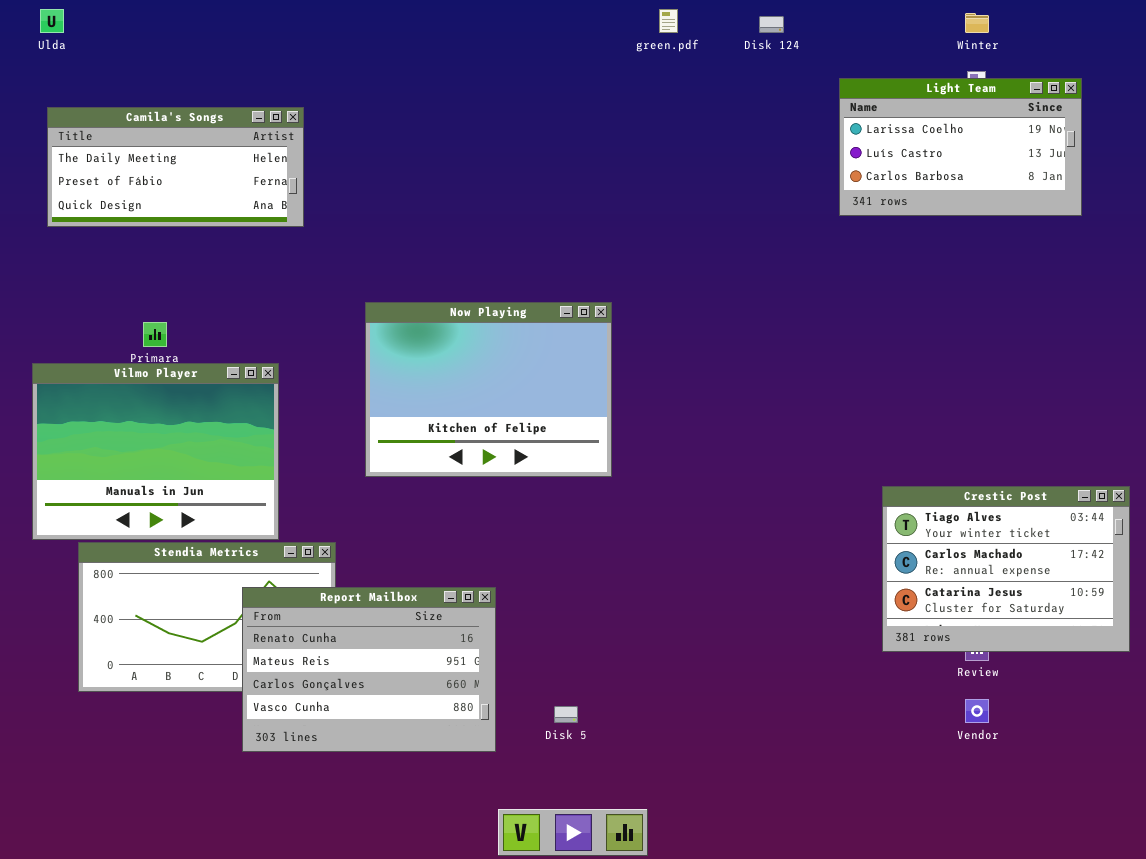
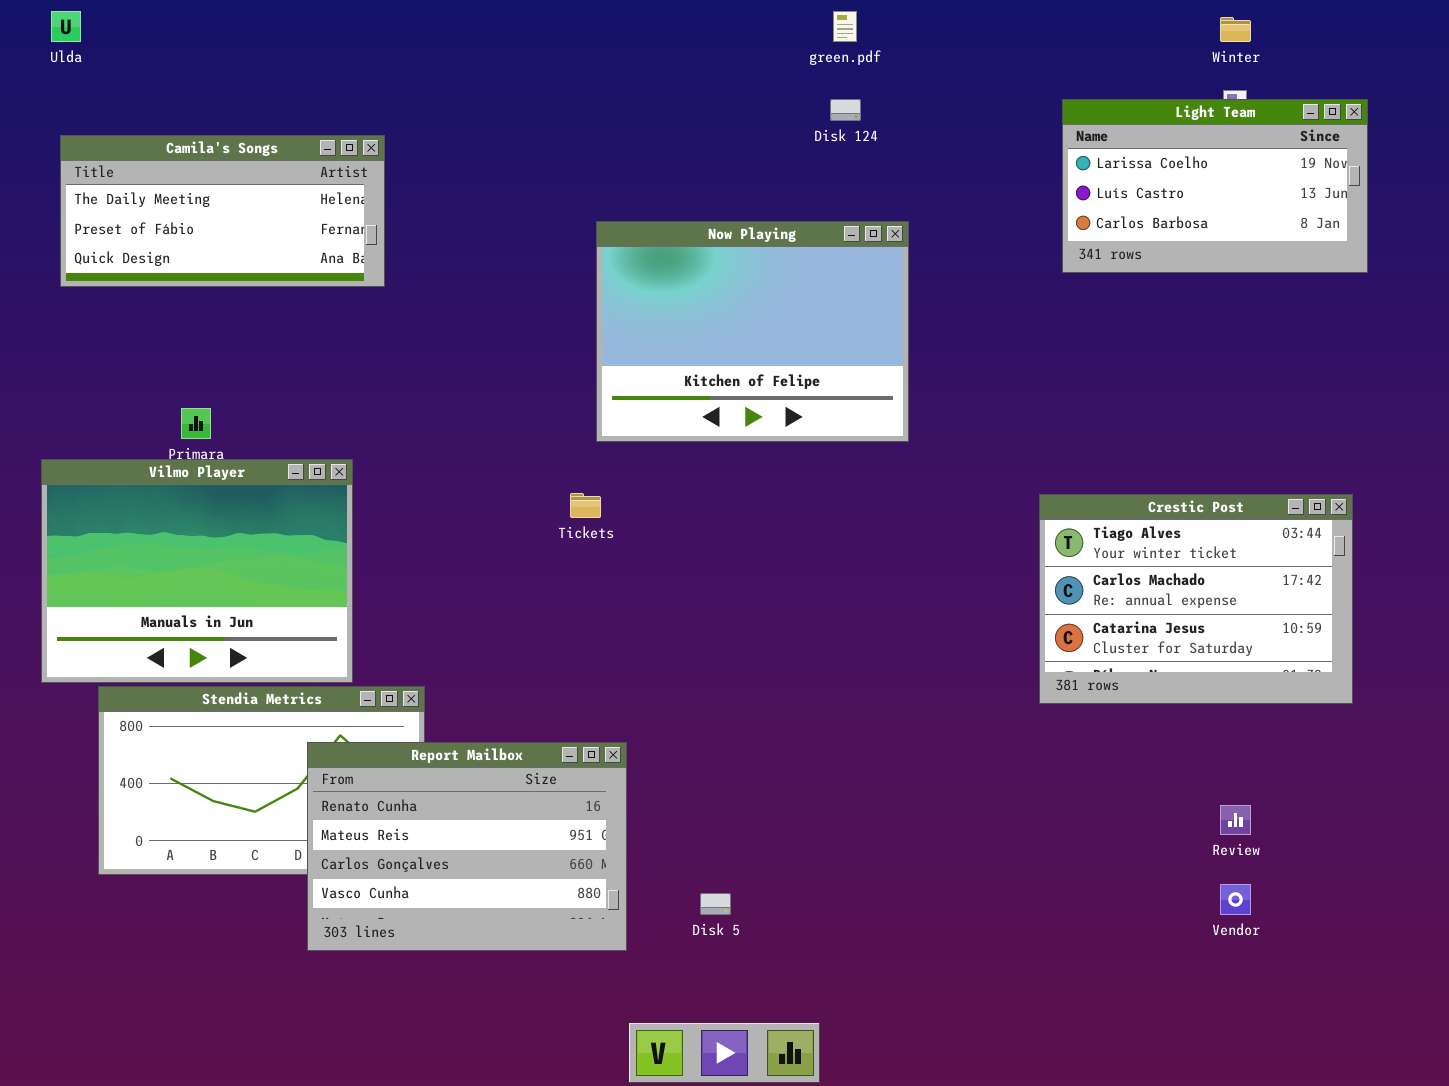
Disk 124: [759,16,784,33] -> [830,99,861,121], moved
Now Playing: [365,302,612,477] -> [596,221,909,442], moved
Crestic Post: [882,486,1130,652] -> [1039,494,1353,704], moved

